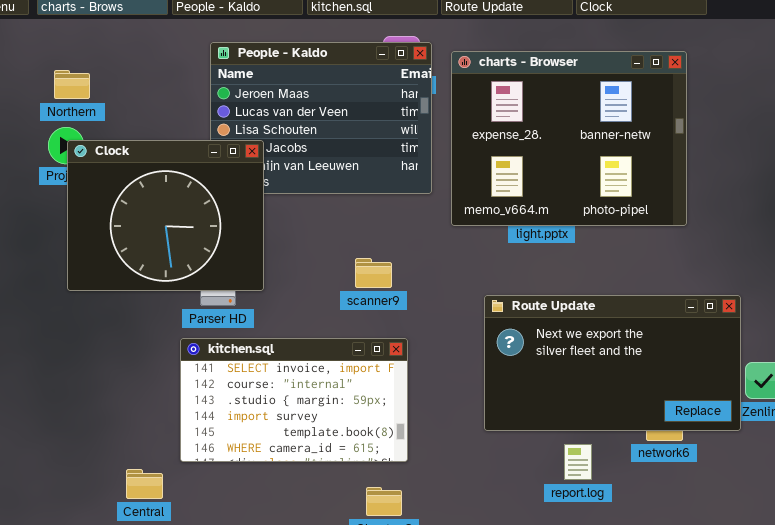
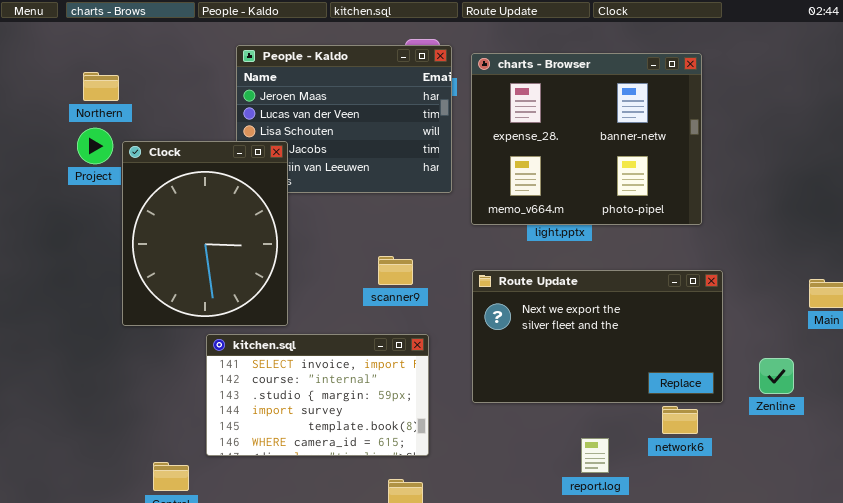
Clock: [67,140,264,291] -> [122,141,288,326], resized
Route Update: [484,295,741,431] -> [472,270,723,403], moved

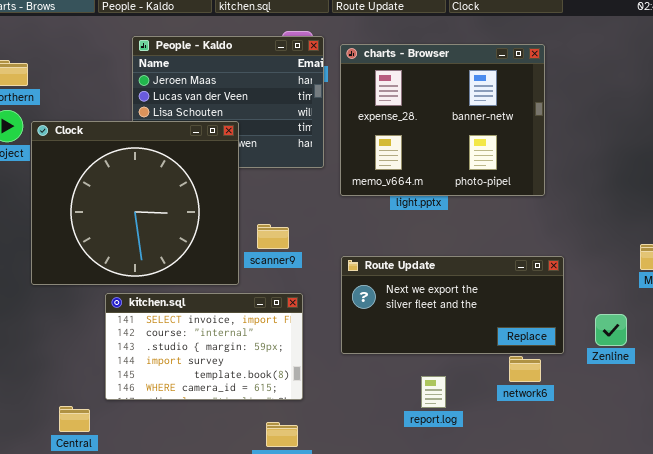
Clock: [122,141,288,326] -> [31,121,239,285], resized
Route Update: [472,270,723,403] -> [341,256,564,354], resized
report.log: [581,438,609,473] -> [421,376,446,408], moved

